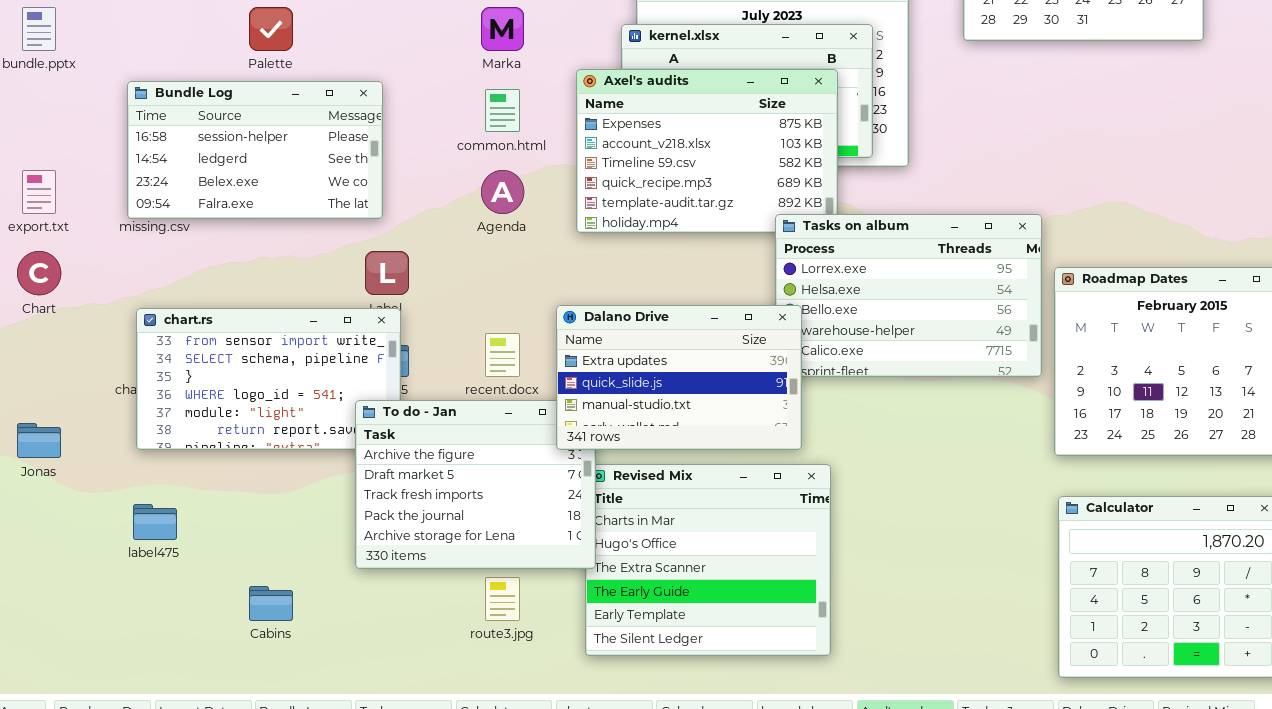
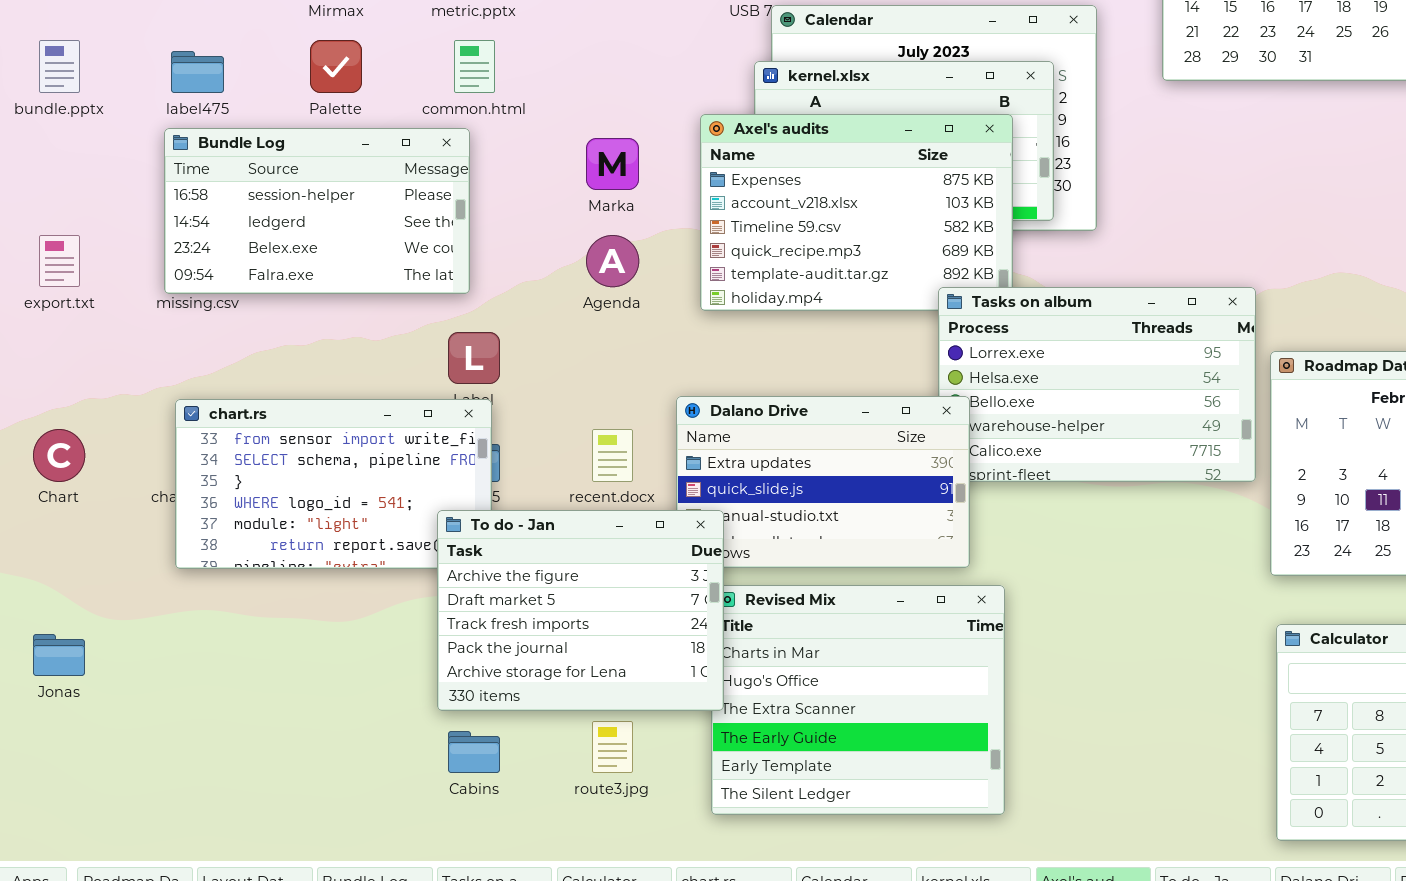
Marka: [481,7,524,51] -> [586,138,639,190], moved
common.html: [485,89,520,132] -> [454,40,495,93], moved
Chart: [17,251,61,295] -> [33,429,85,482], moved
To do - Jan: [355,400,596,569] -> [437,510,724,711], raised
Jonas: [17,423,61,458] -> [33,634,85,676], moved
label475: [133,504,177,540] -> [171,51,224,93], moved
Cabins: [249,586,293,621] -> [448,731,500,773], moved

